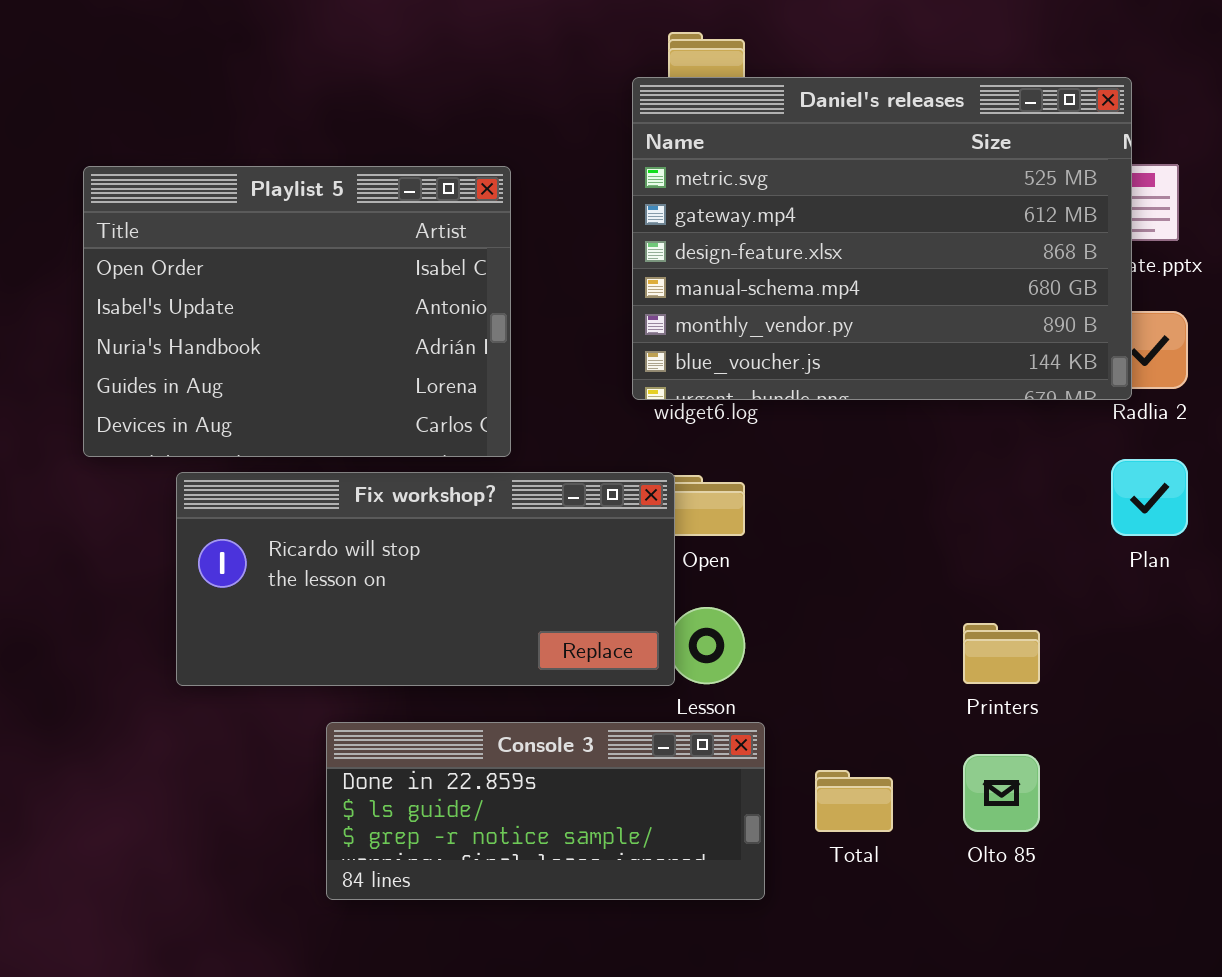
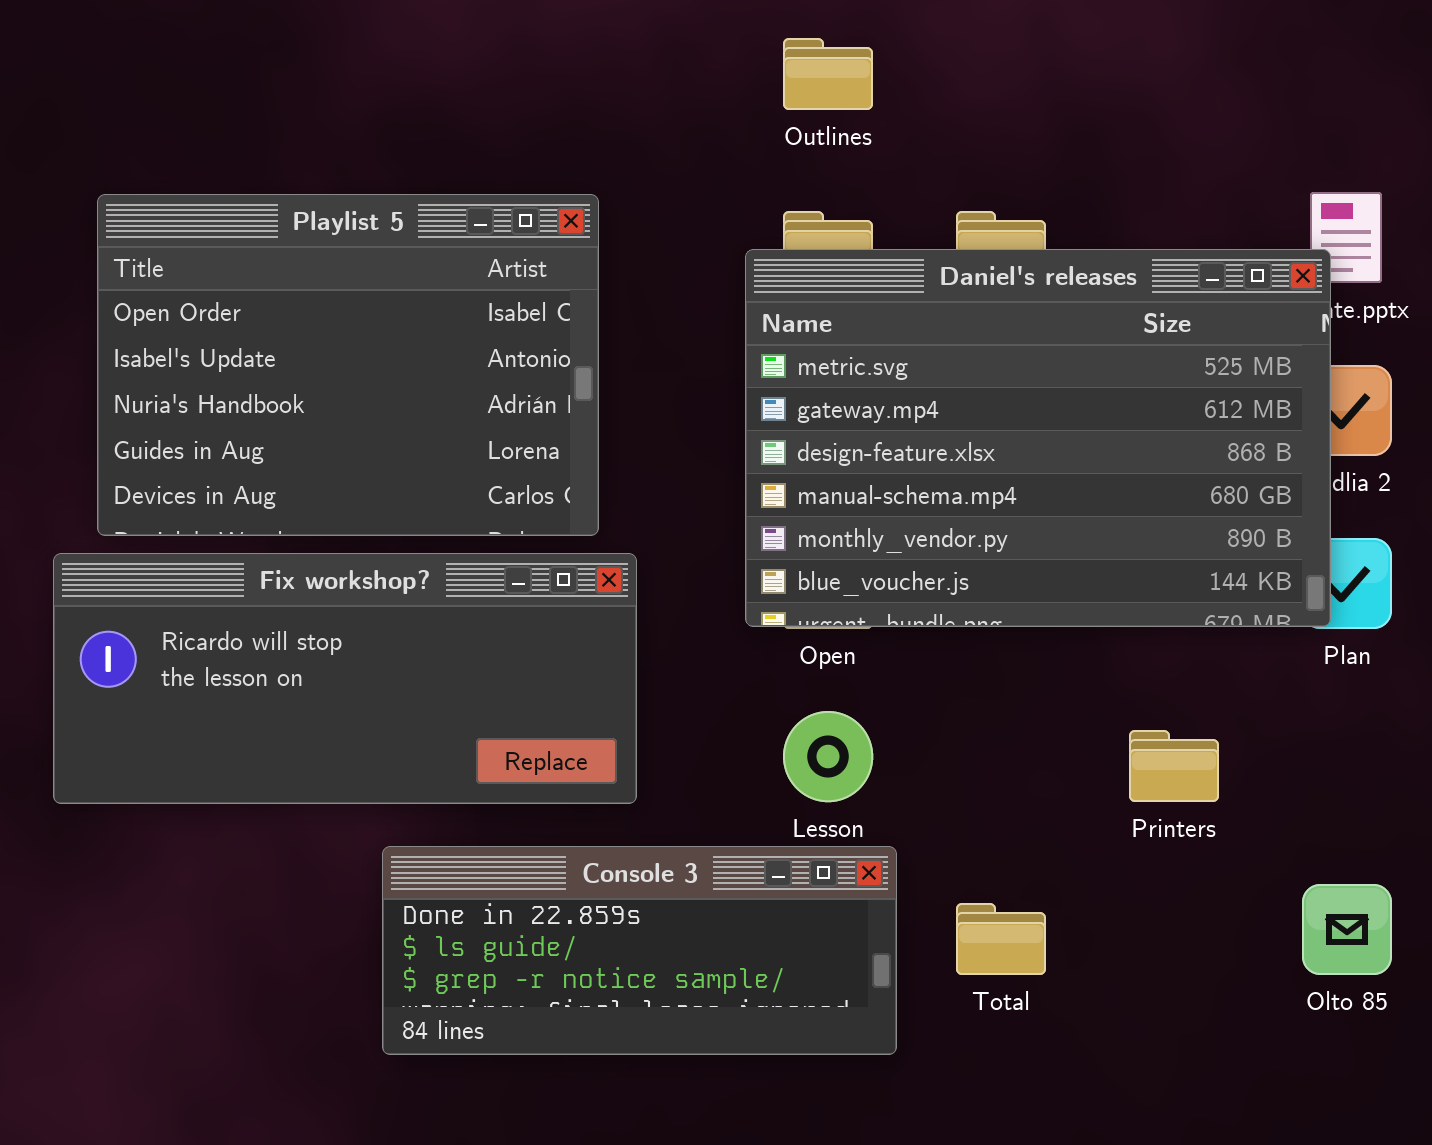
Daniel's releases: [632,77,1132,400] -> [745,249,1331,627], moved
Fix workshop?: [176,472,675,686] -> [53,553,637,804], moved
Olto 85: [963,754,1040,832] -> [1302,884,1392,975], moved

